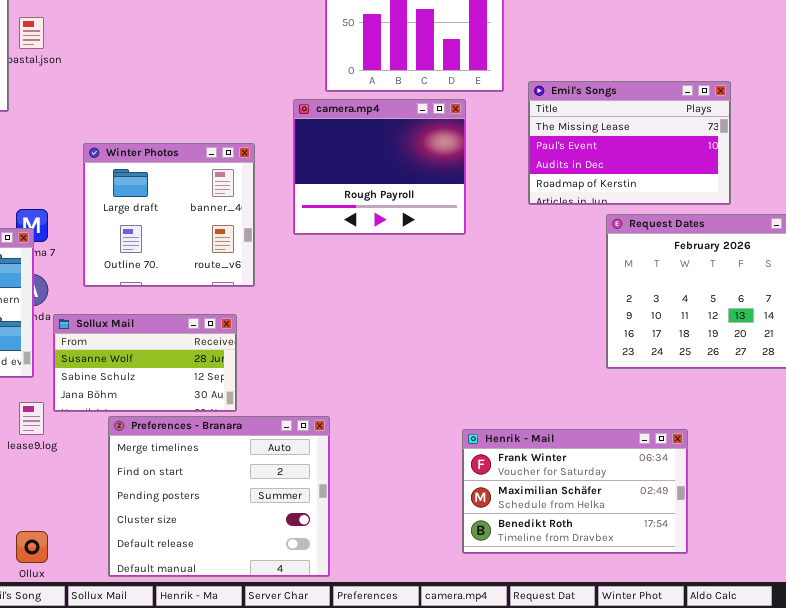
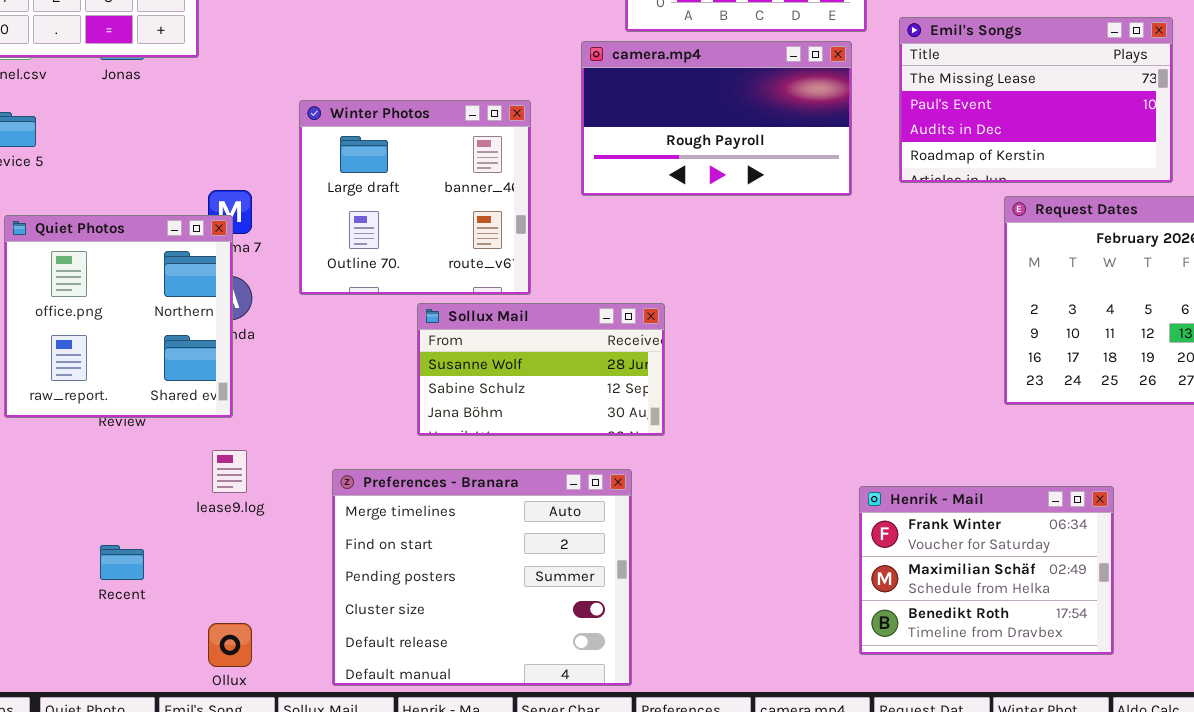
camera.mp4: [293,99,466,235] -> [581,41,852,196], resized
Sollux Mail: [53,314,237,412] -> [417,303,665,436], moved
Henrik - Mail: [462,429,688,554] -> [859,486,1114,655], resized

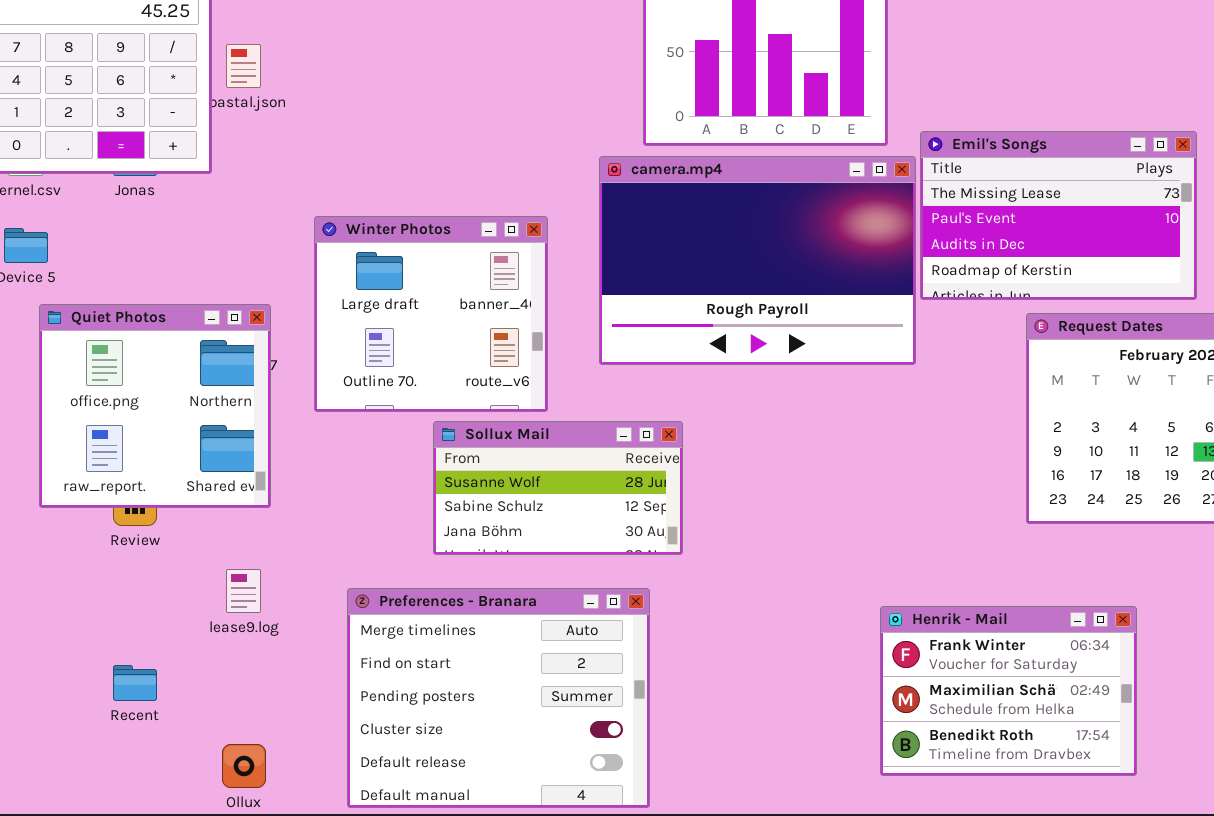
camera.mp4: [581,41,852,196] -> [599,156,916,365], resized
Quiet Photos: [4,215,233,418] -> [39,304,271,508], moved

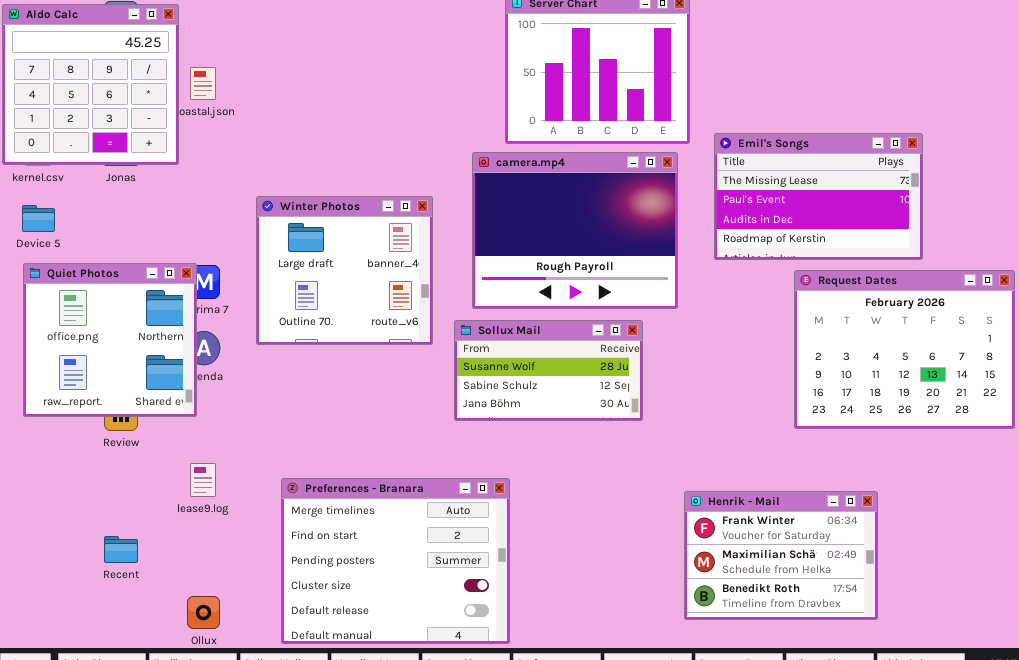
camera.mp4: [599,156,916,365] -> [472,152,678,309], resized
Quiet Photos: [39,304,271,508] -> [23,263,197,417], moved
Sollux Mail: [433,421,683,555] -> [454,320,643,421], moved

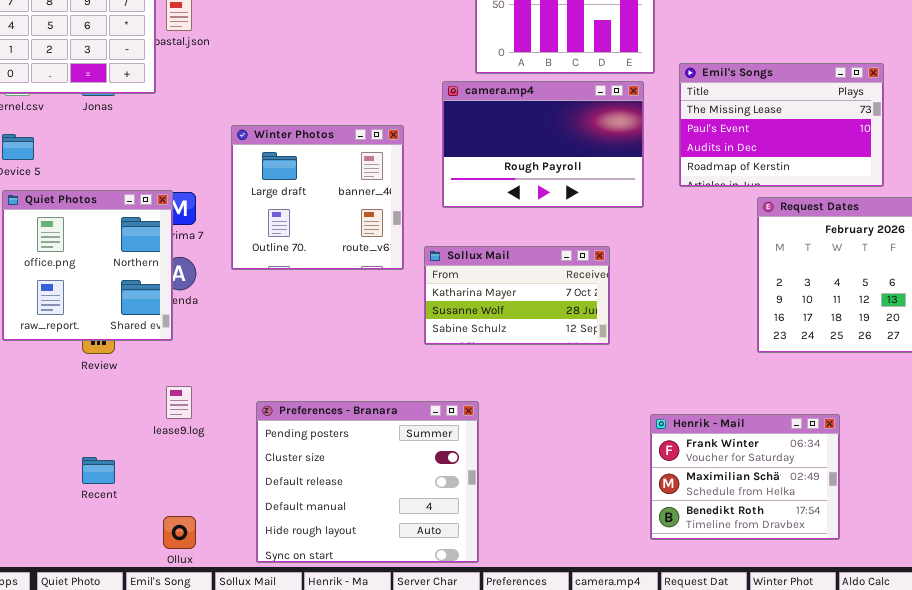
camera.mp4: [472,152,678,309] -> [442,81,644,208], resized
Sollux Mail: [454,320,643,421] -> [424,246,610,345], scrolled up 1 row
Preferences - Branara: [281,478,510,644] -> [256,401,479,563], scrolled down 2 rows

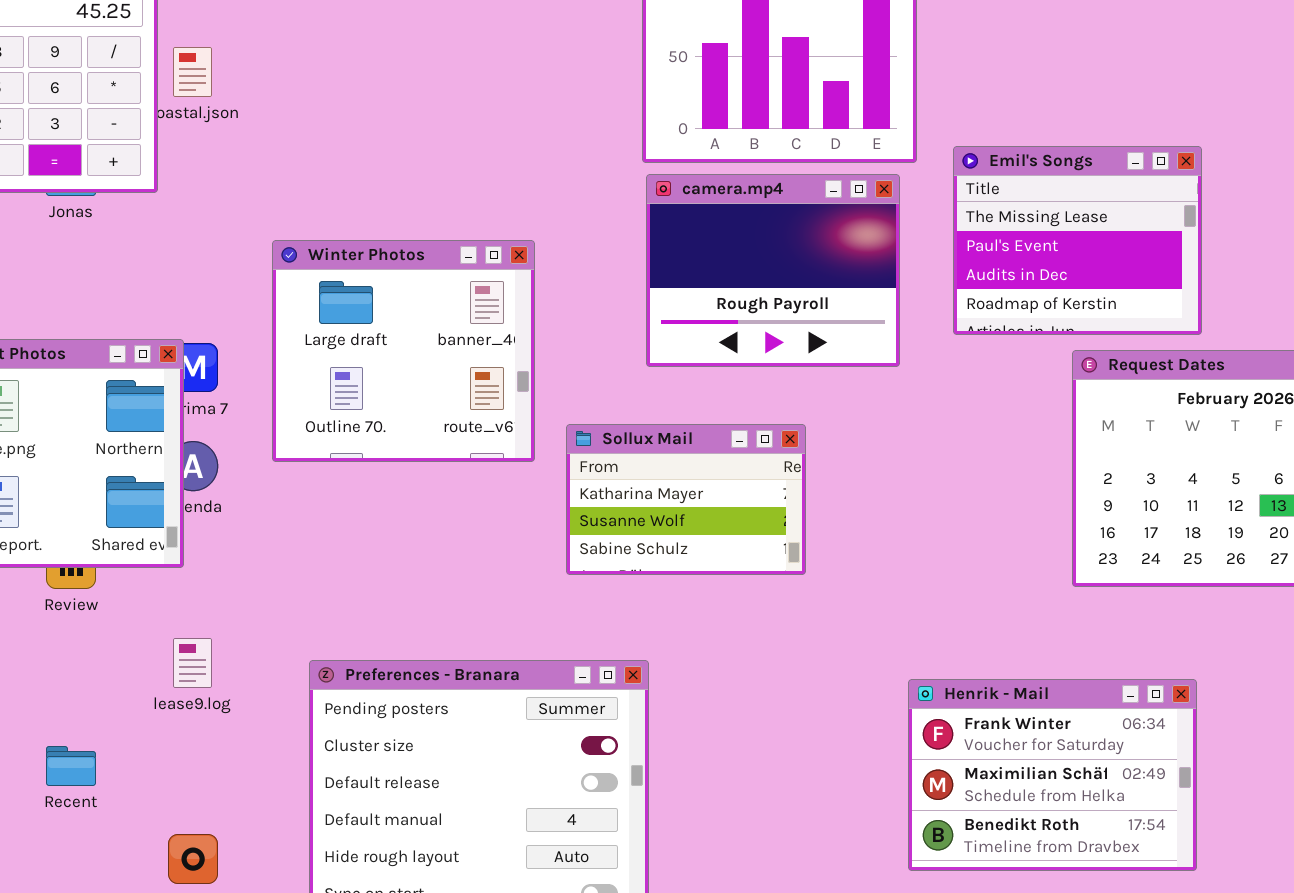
Emil's Songs: [679,63,884,187] -> [953,146,1202,335], resized
camera.mp4: [442,81,644,208] -> [646,174,900,367], resized
Sollux Mail: [424,246,610,345] -> [566,424,806,575], resized

